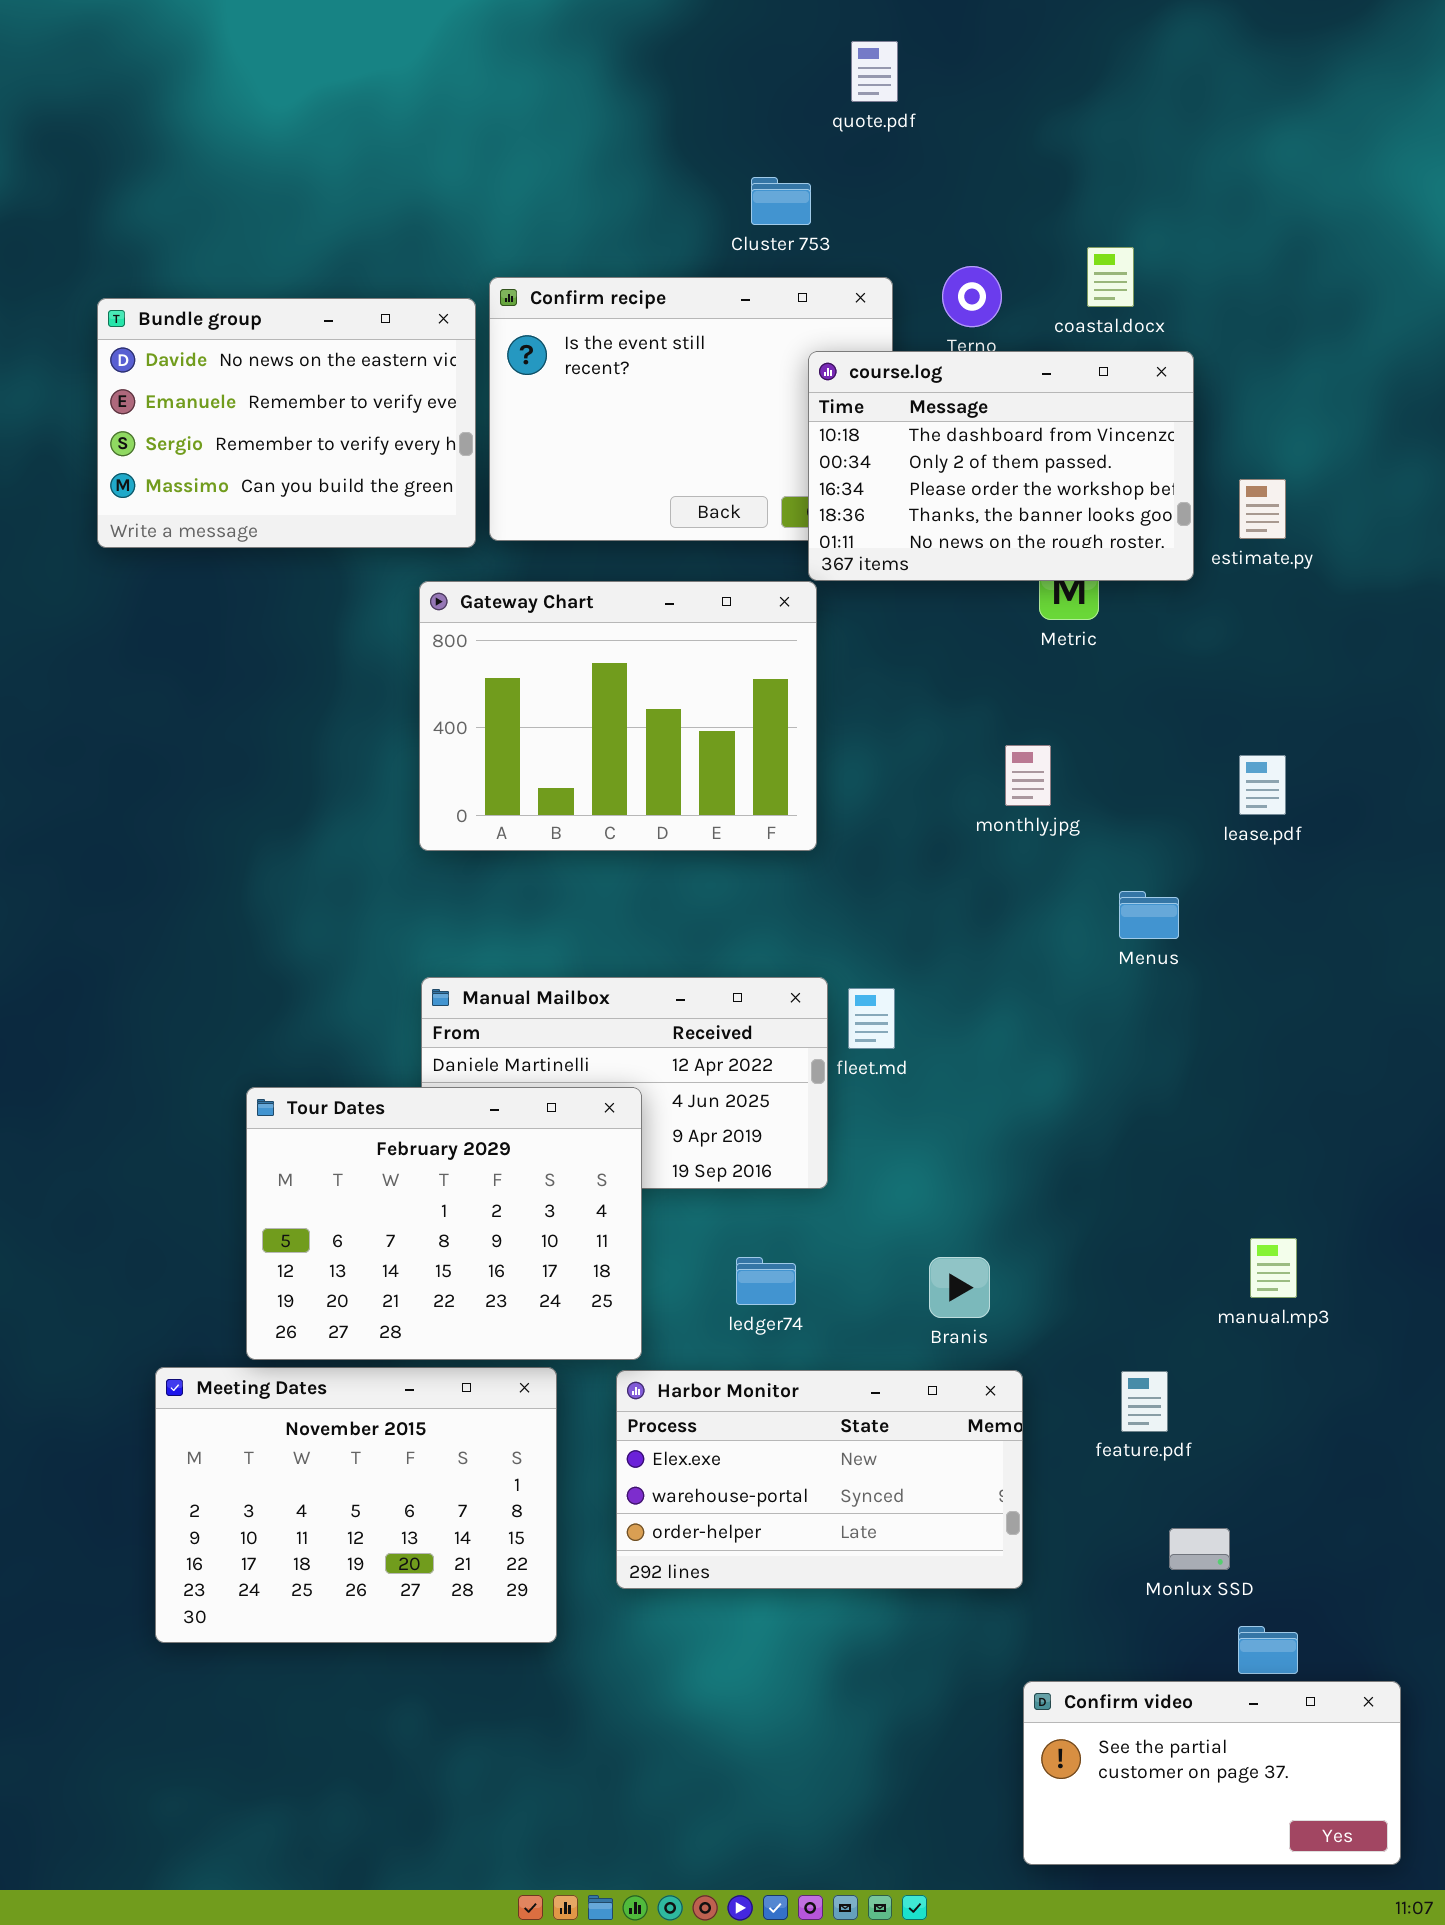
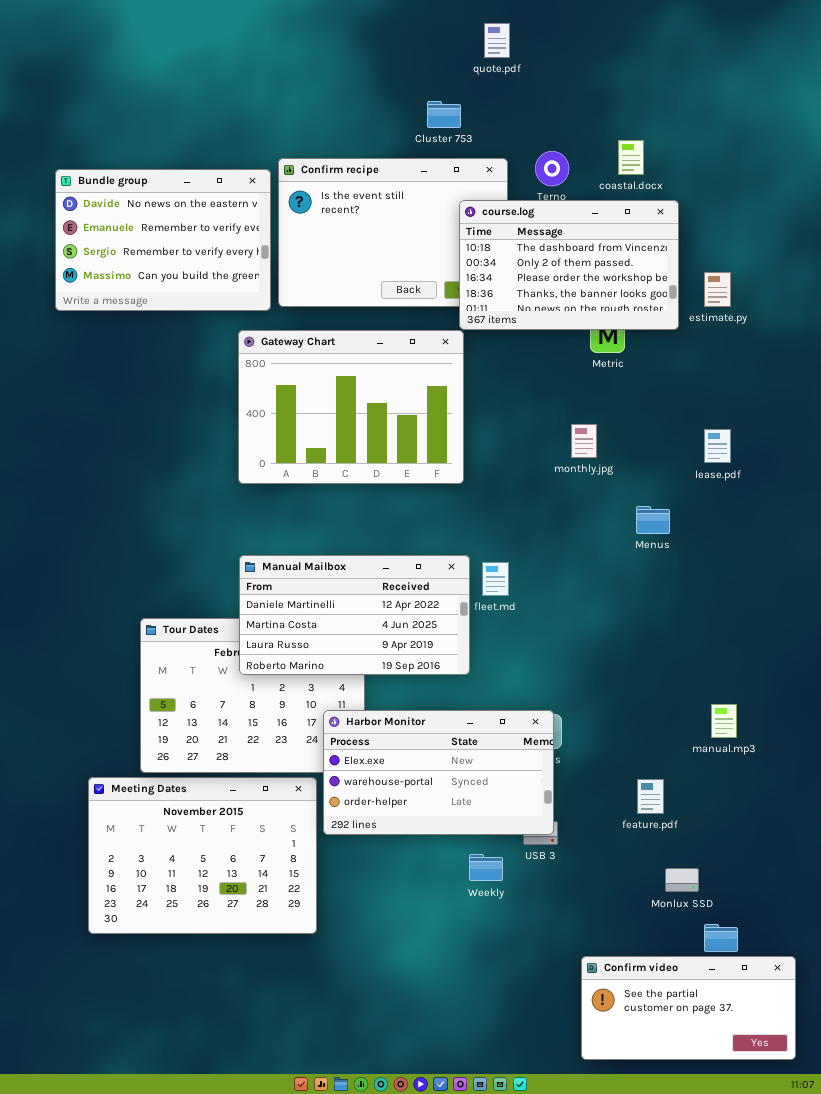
Manual Mailbox: [421,977,828,1189] -> [239,555,470,675], raised
Harbor Monitor: [616,1370,1023,1589] -> [323,710,554,835], moved

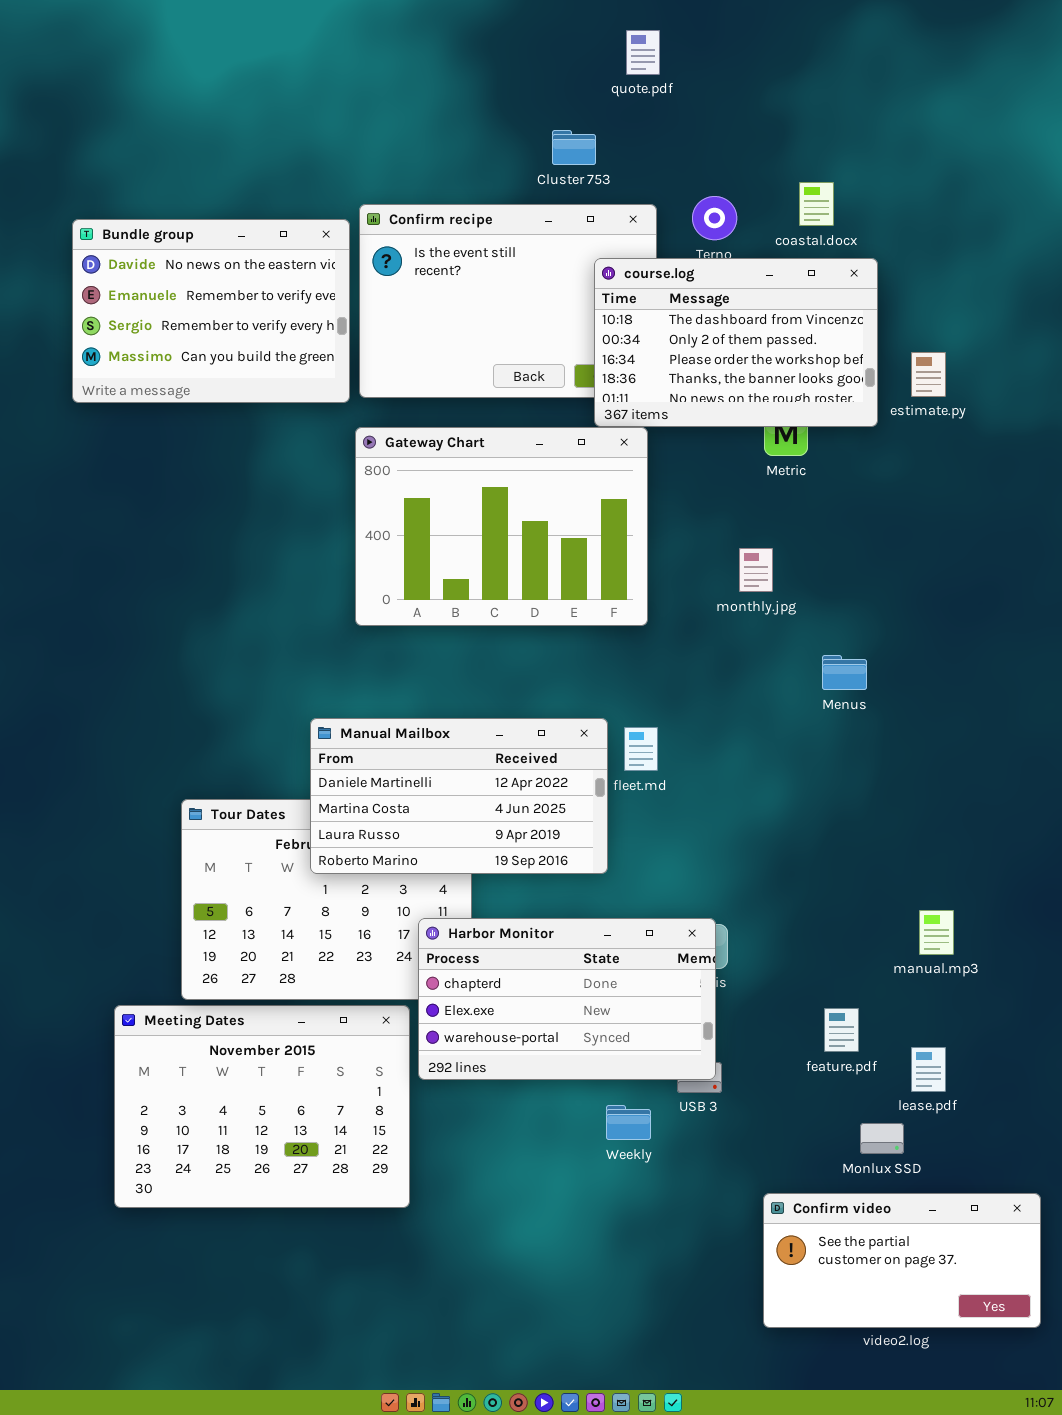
Gateway Chart: [238,330,464,484] -> [355,427,648,626], moved
lease.pdf: [704,429,731,463] -> [911,1047,946,1092], moved
Harbor Monitor: [323,710,554,835] -> [418,918,716,1080], scrolled up 1 row
Confirm video: [581,956,796,1060] -> [763,1193,1041,1328], moved

